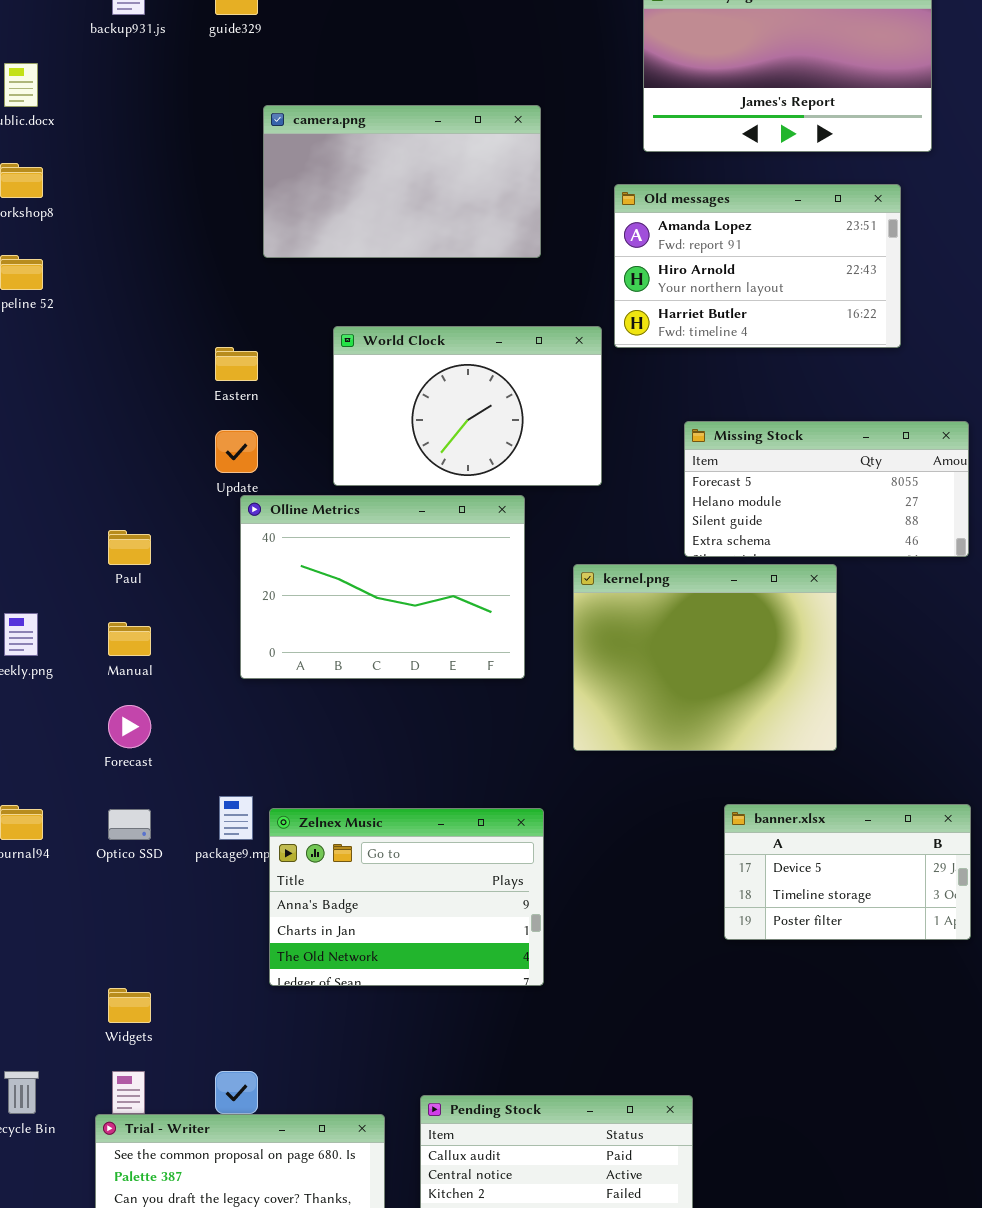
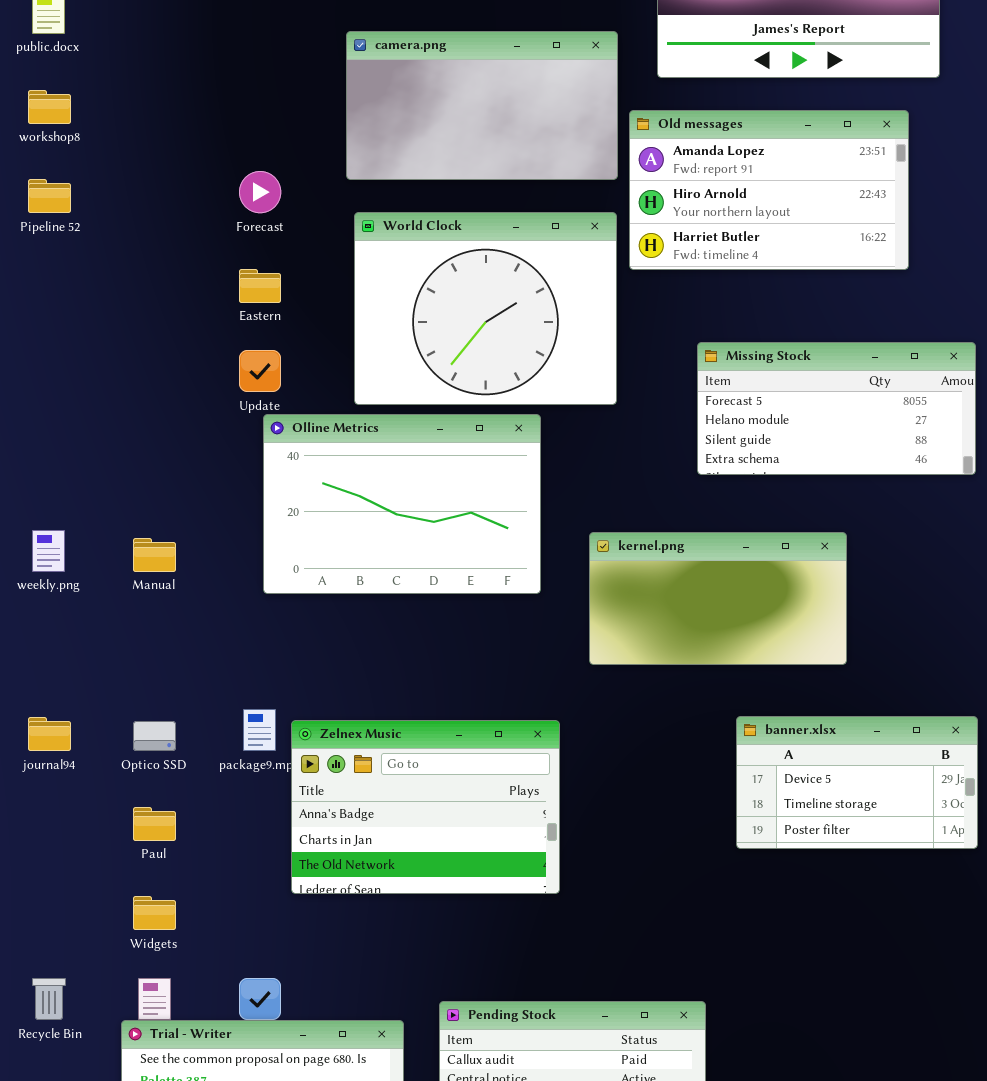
camera.png: [263,105,541,258] -> [346,31,618,180], moved
World Clock: [333,326,602,486] -> [354,212,617,405], resized
Paul: [108,530,151,565] -> [133,807,176,841], moved
kernel.png: [573,564,837,751] -> [589,532,847,665], resized
Forecast: [108,705,151,748] -> [239,171,281,213], moved

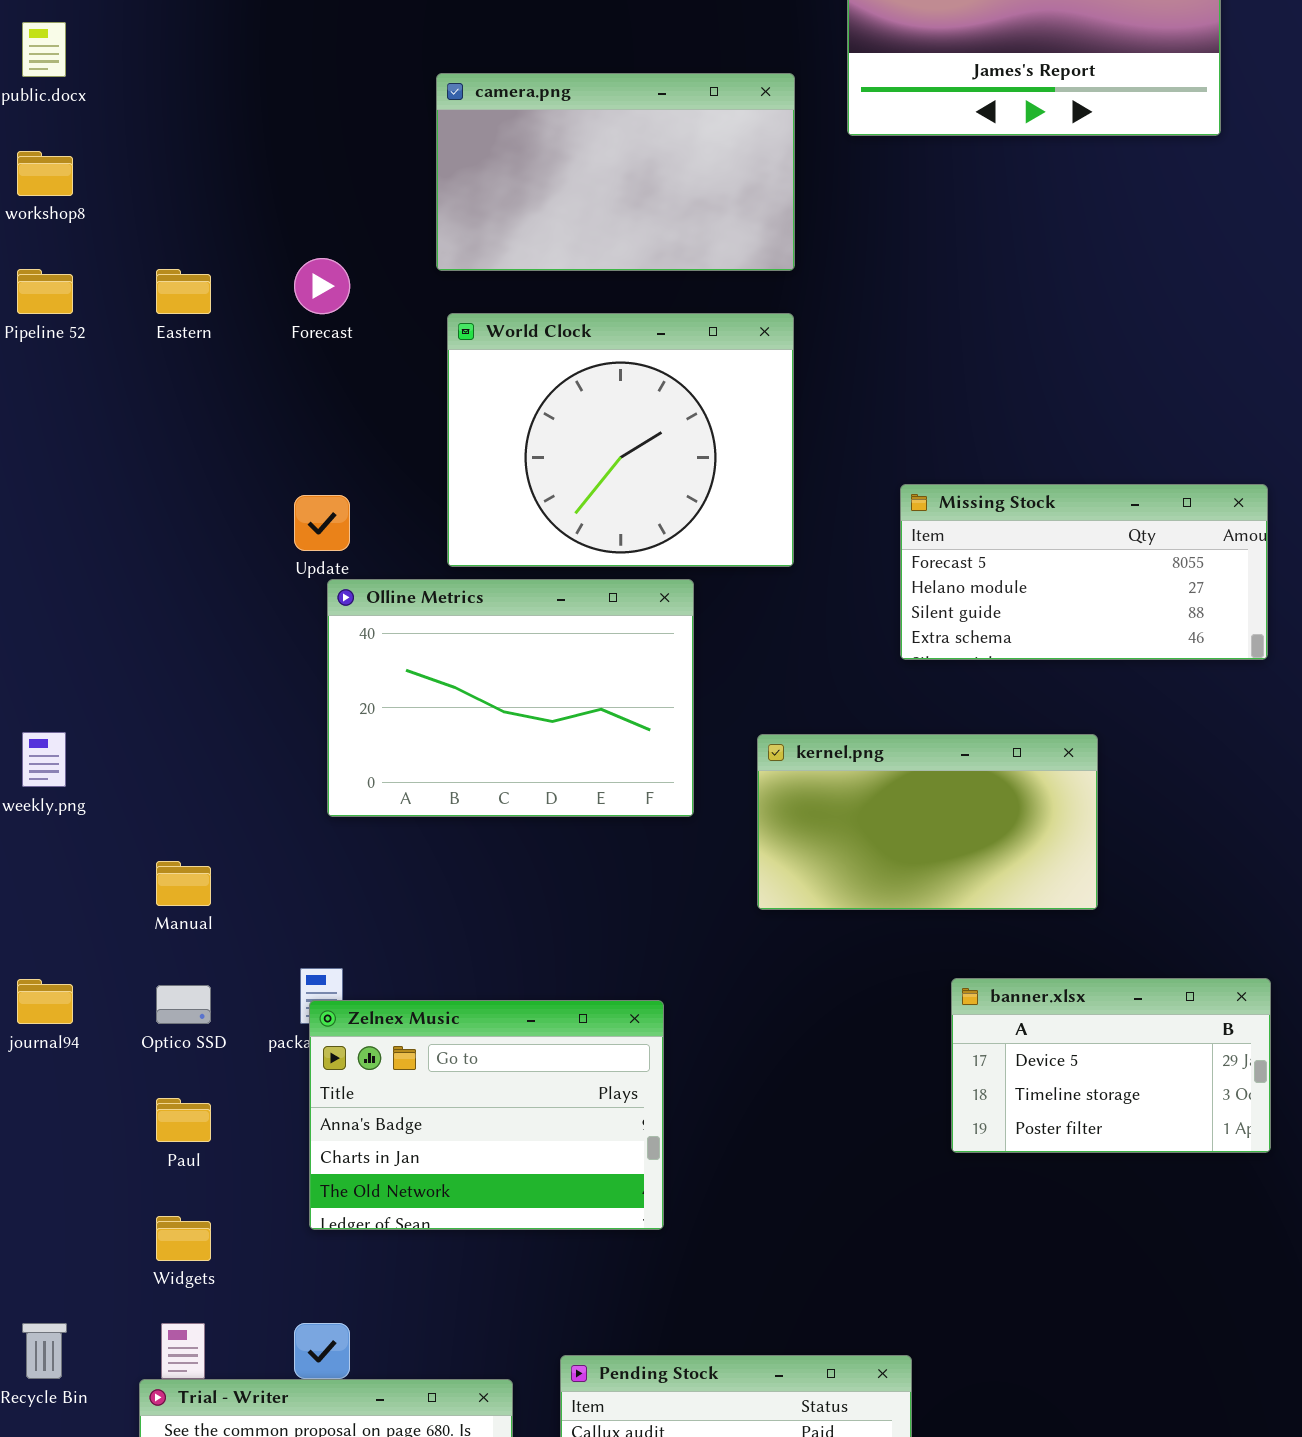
Old messages: [629,110,909,270] -> none, closed
Eastern: [239,269,281,303] -> [156,269,211,314], moved
Manual: [133,538,176,572] -> [156,861,211,906], moved
Zelnex Music: [291,720,560,894] -> [309,1000,664,1230], moved

